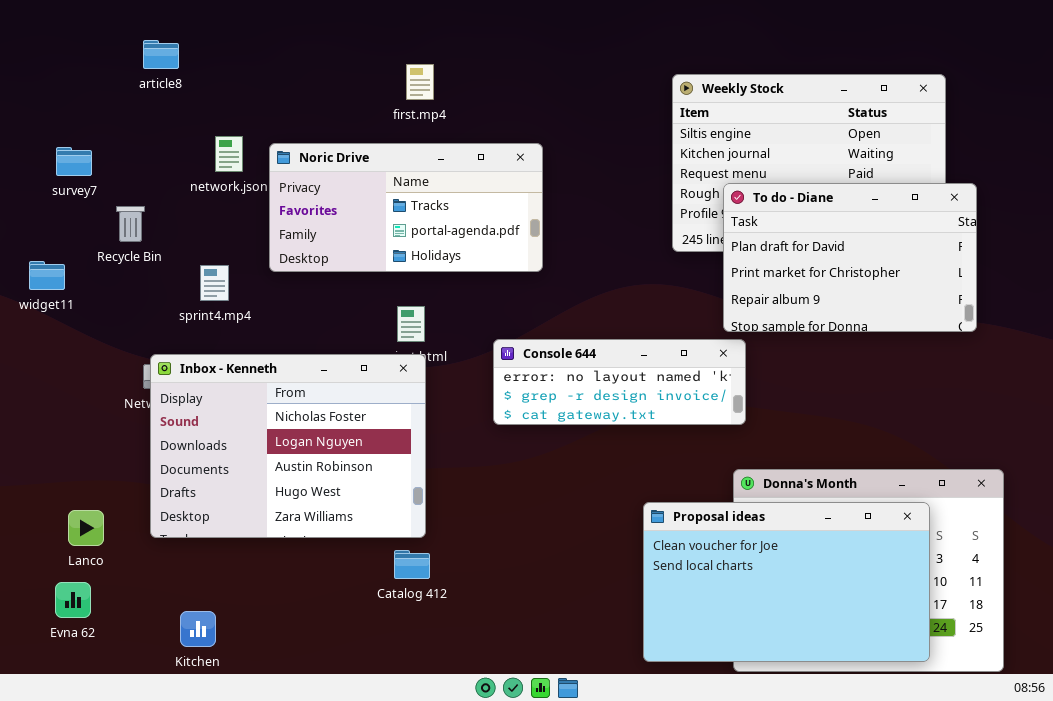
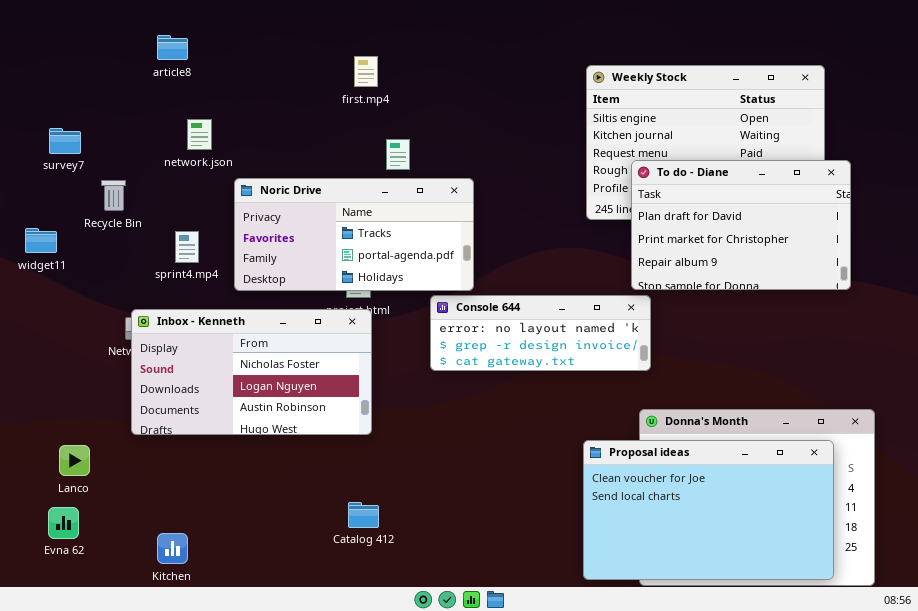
article8: [143,40,179,69] -> [157,35,188,60], moved
Noric Drive: [269,143,543,272] -> [234,178,474,291], moved
Inbox - Kenneth: [150,354,426,538] -> [131,309,372,435], resized
Proposal ideas: [643,502,930,662] -> [583,440,834,580], moved
Catalog 412: [394,550,430,579] -> [348,502,379,528], moved

